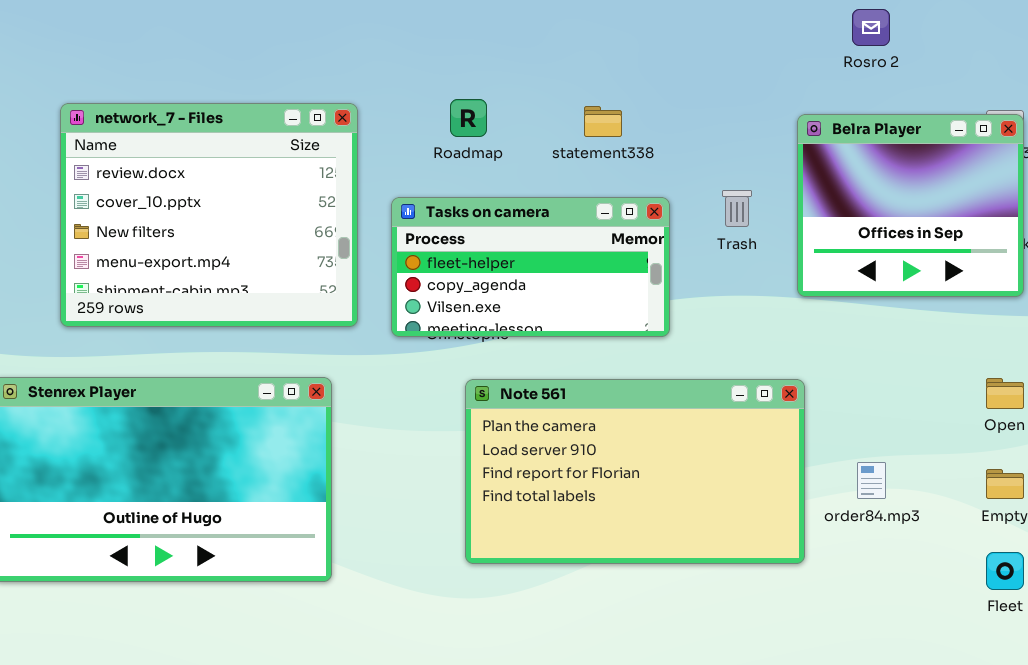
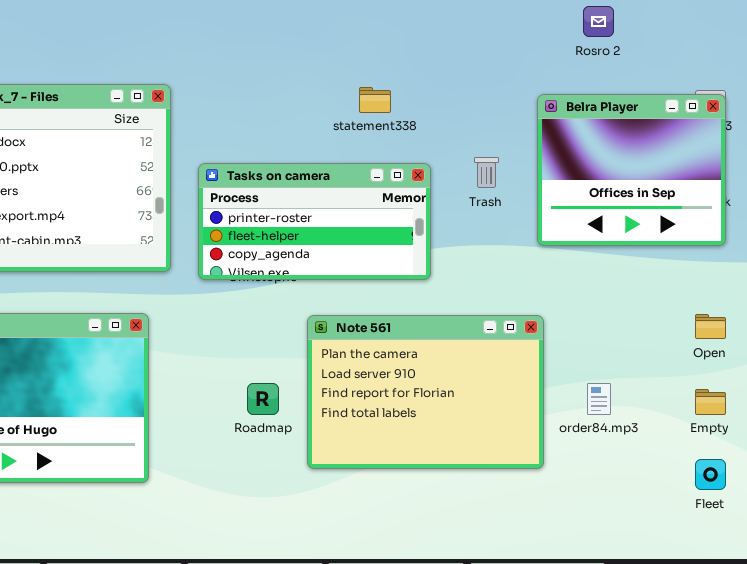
Roadmap: [450,99,487,137] -> [247,383,279,415], moved
Tasks on camera: [391,197,670,337] -> [198,163,431,280], scrolled up 1 row
Note 561: [465,379,805,564] -> [307,315,544,469], resized

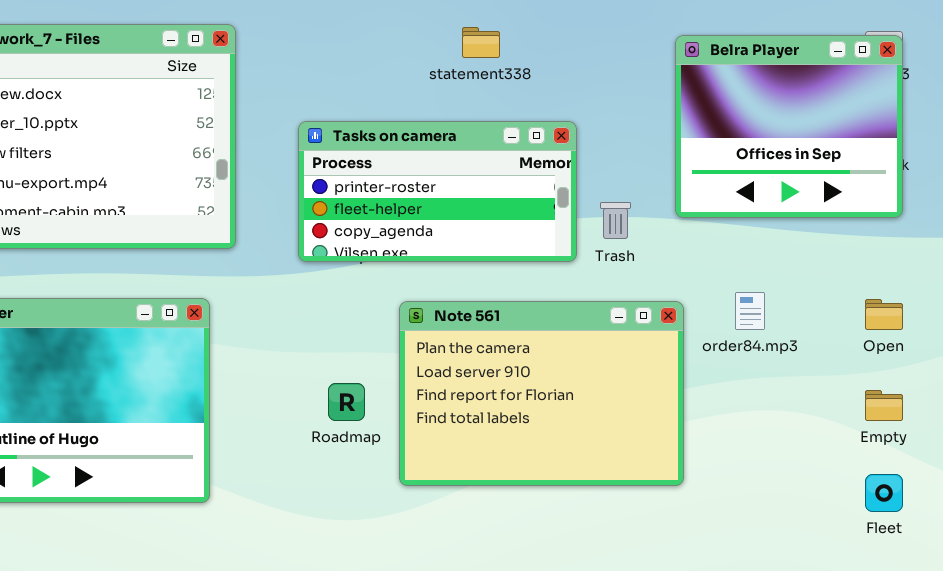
Trash: [474,157,499,188] -> [600,202,631,239], moved
Tasks on camera: [198,163,431,280] -> [298,121,577,262], moved
order84.mp3: [587,383,611,415] -> [735,292,765,330], moved

